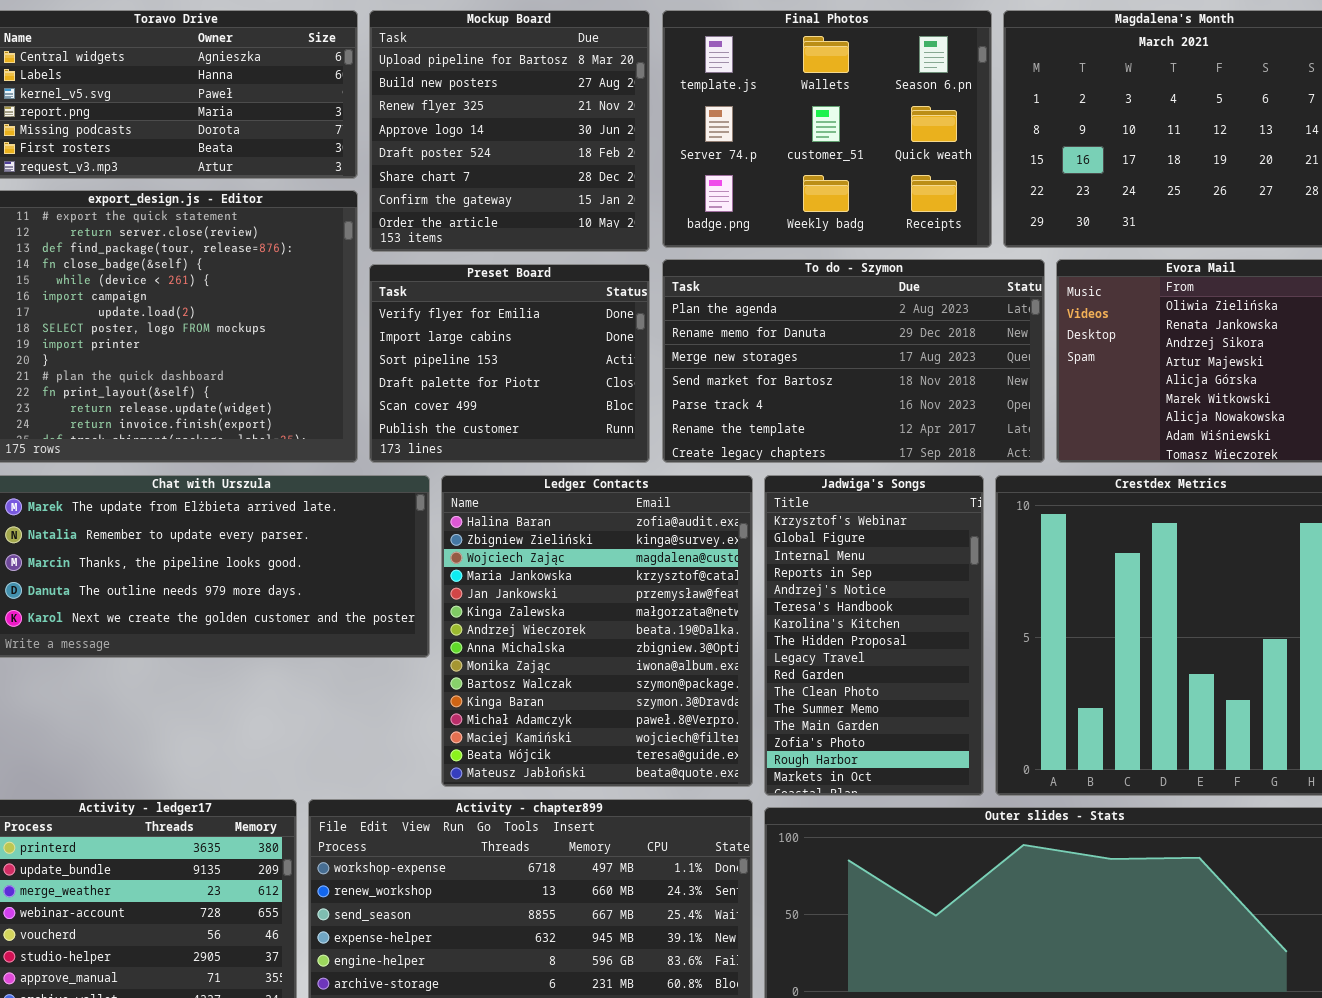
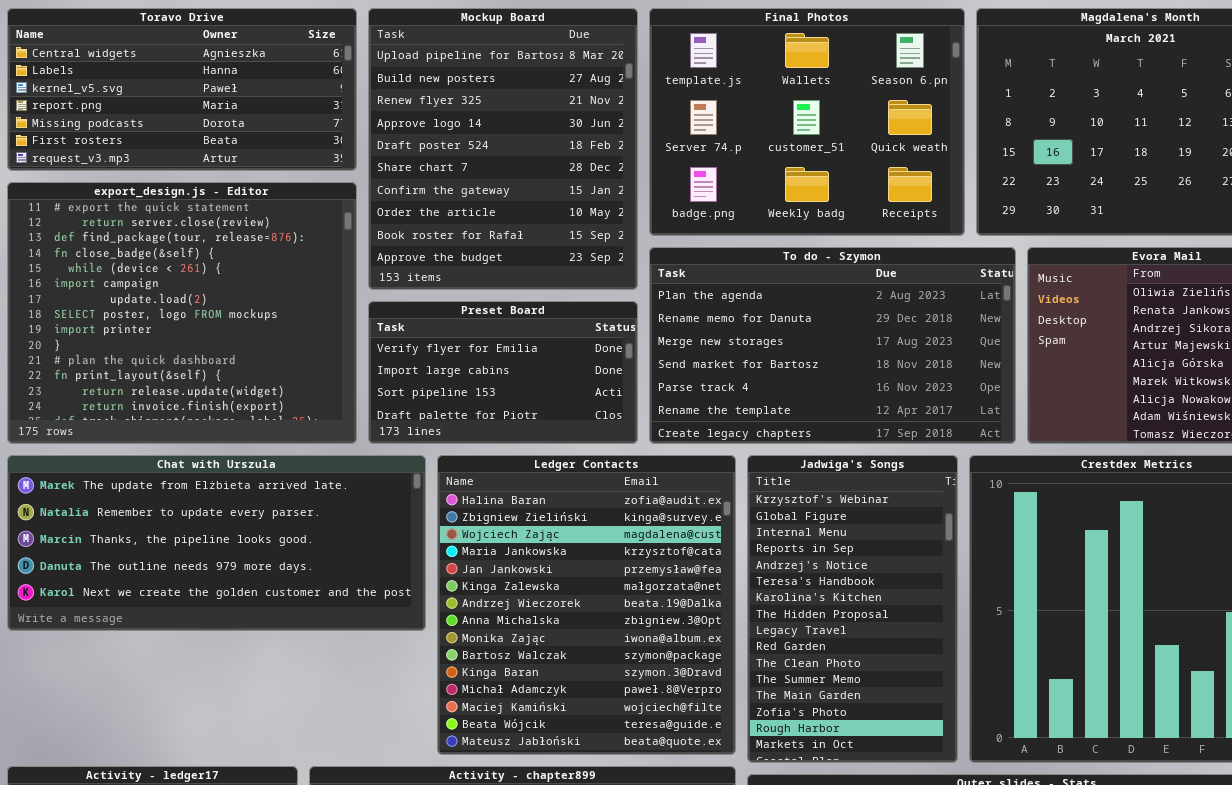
Mockup Board: [369,10,650,252] -> [368,8,638,290], resized
Preset Board: [369,264,650,463] -> [368,301,638,444], resized

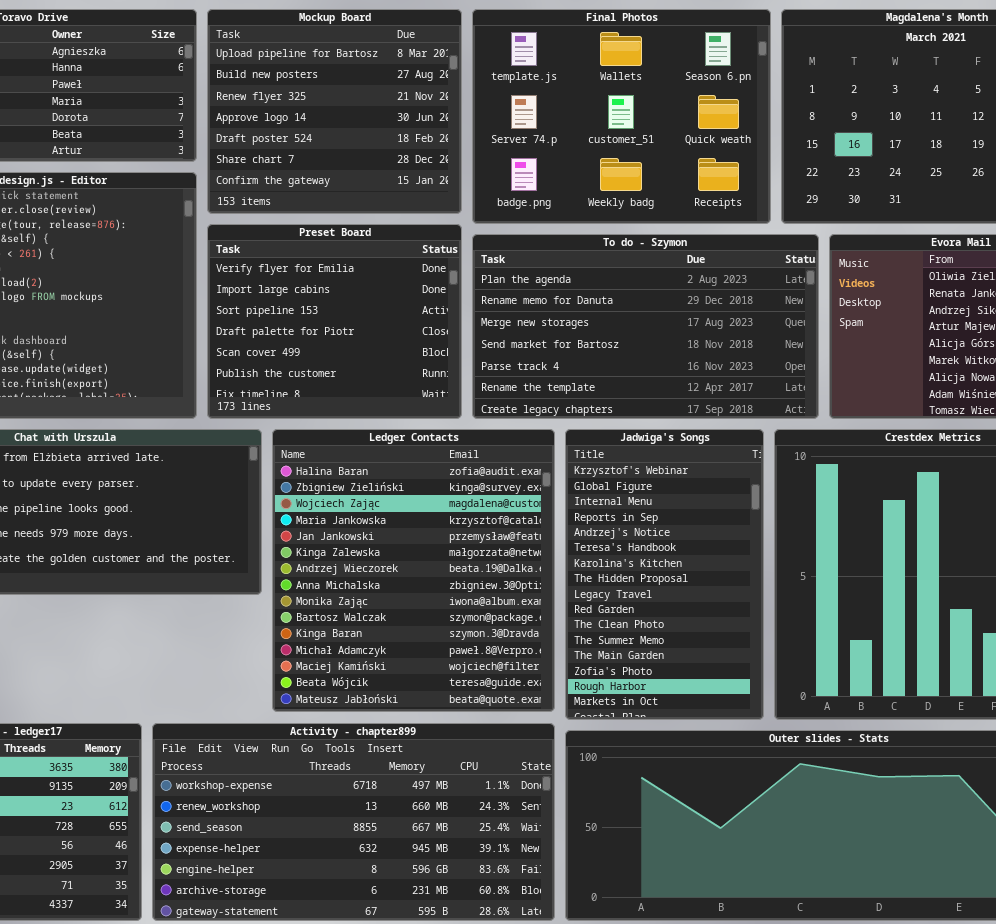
Mockup Board: [368,8,638,290] -> [207,9,462,214], resized
Preset Board: [368,301,638,444] -> [207,224,462,419], resized

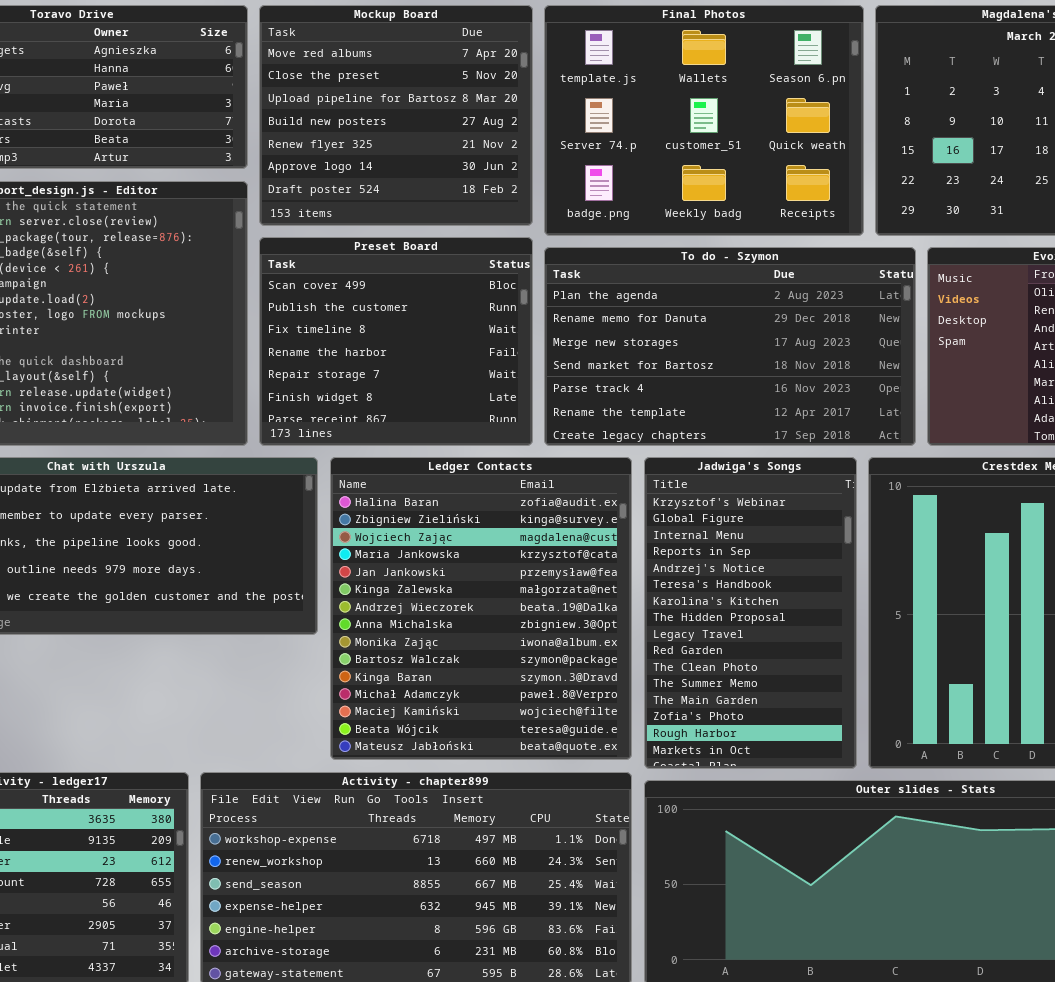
Mockup Board: [207,9,462,214] -> [259,5,533,226], scrolled up 2 rows
Preset Board: [207,224,462,419] -> [259,237,533,446], scrolled down 4 rows

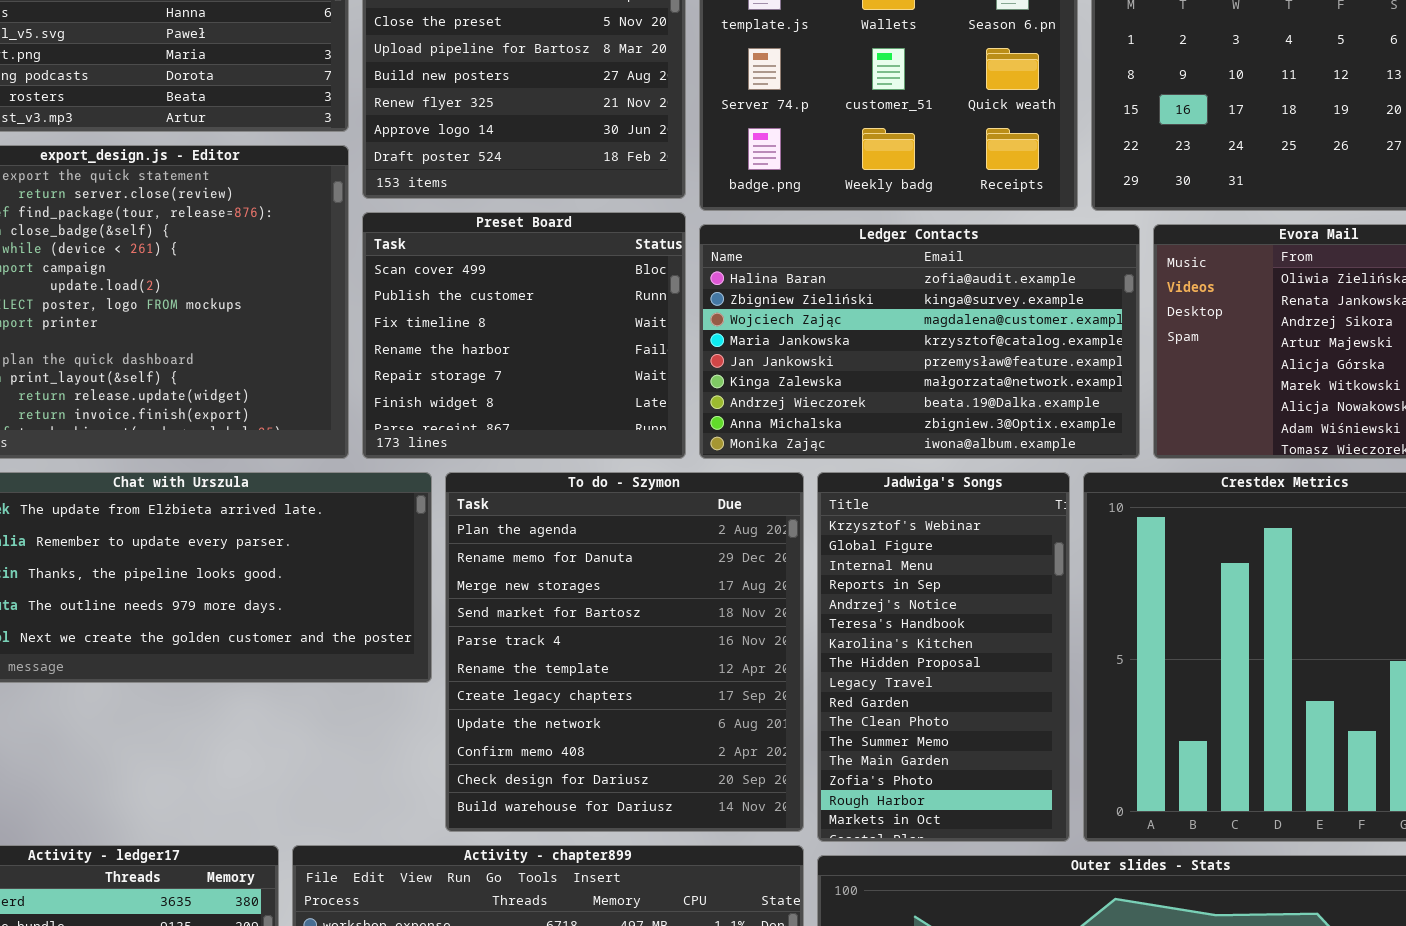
To do - Szymon: [544,247,916,446] -> [445,472,804,832], moved, resized
Ledger Contacts: [330,457,632,760] -> [699,224,1140,459], moved, resized

